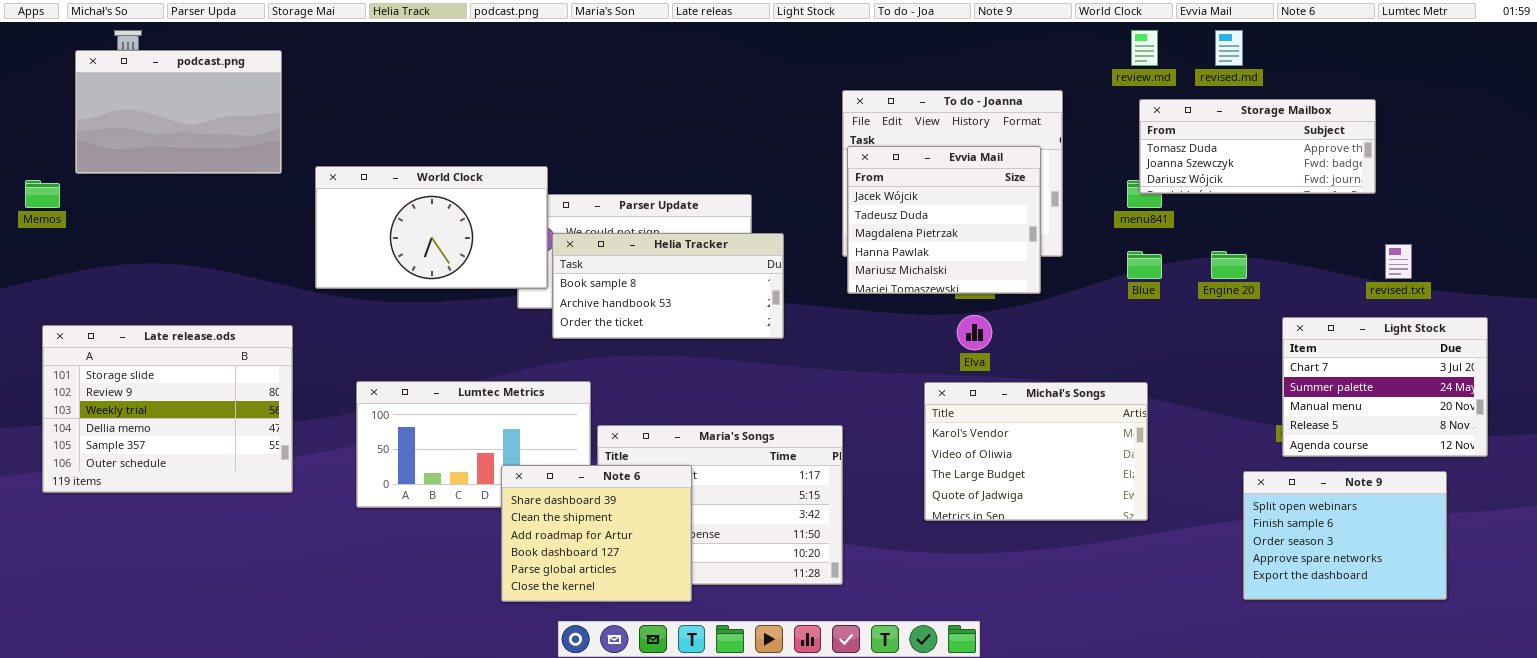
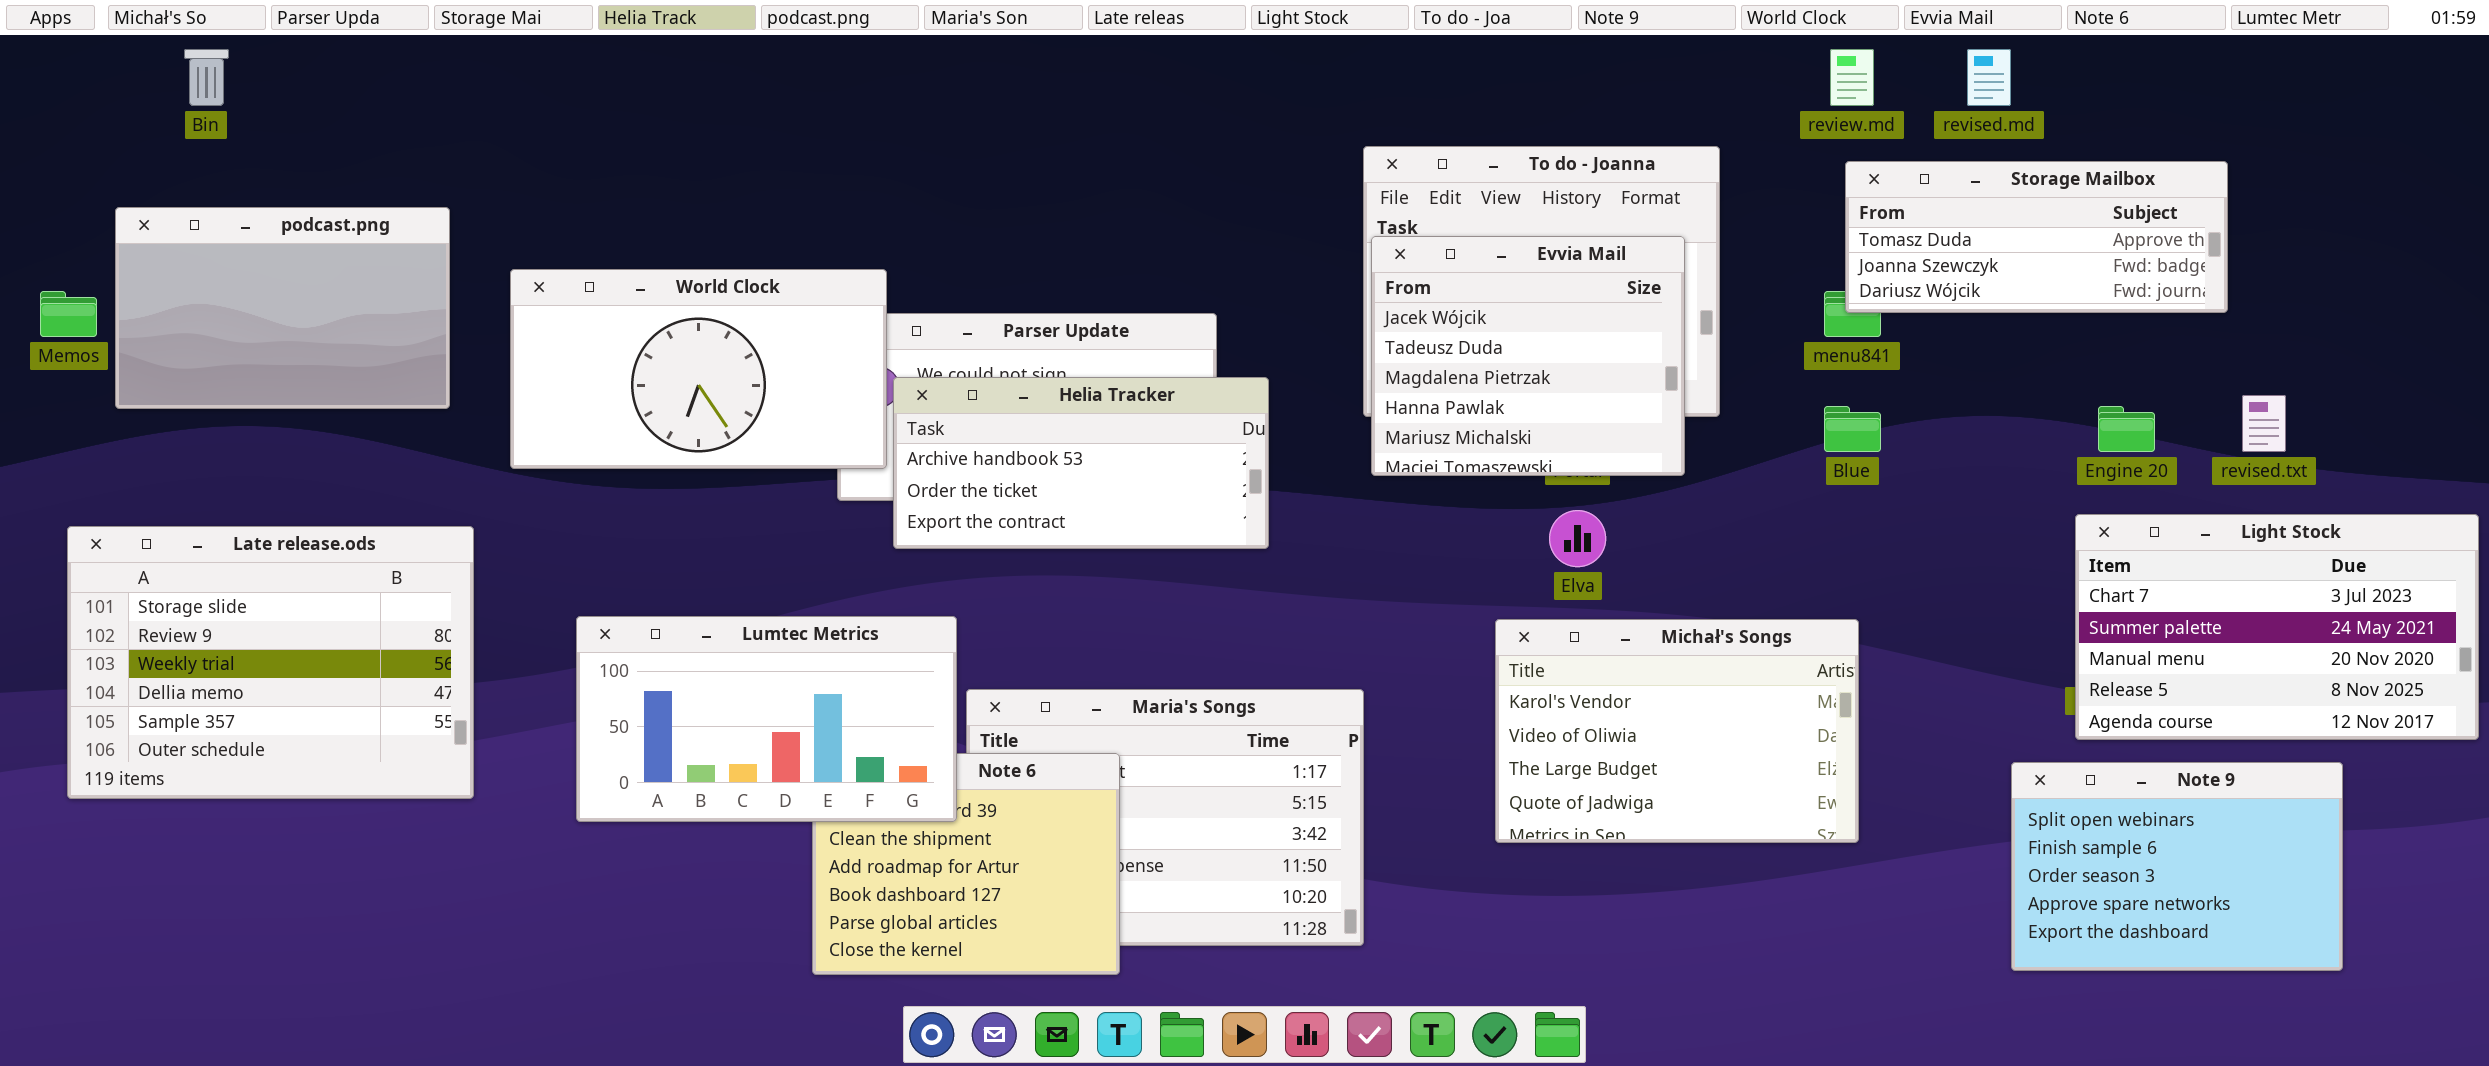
podcast.png: [75,50,282,174] -> [115,207,450,409], moved
Helia Tracker: [552,233,784,339] -> [893,377,1269,549], scrolled down 1 row
Engine 20: [1211,251,1247,279] -> [2098,406,2155,452], moved
Light Stock: [1282,317,1488,457] -> [2075,514,2479,740], resized
Lumtec Metrics: [356,381,591,508] -> [576,616,957,822], raised

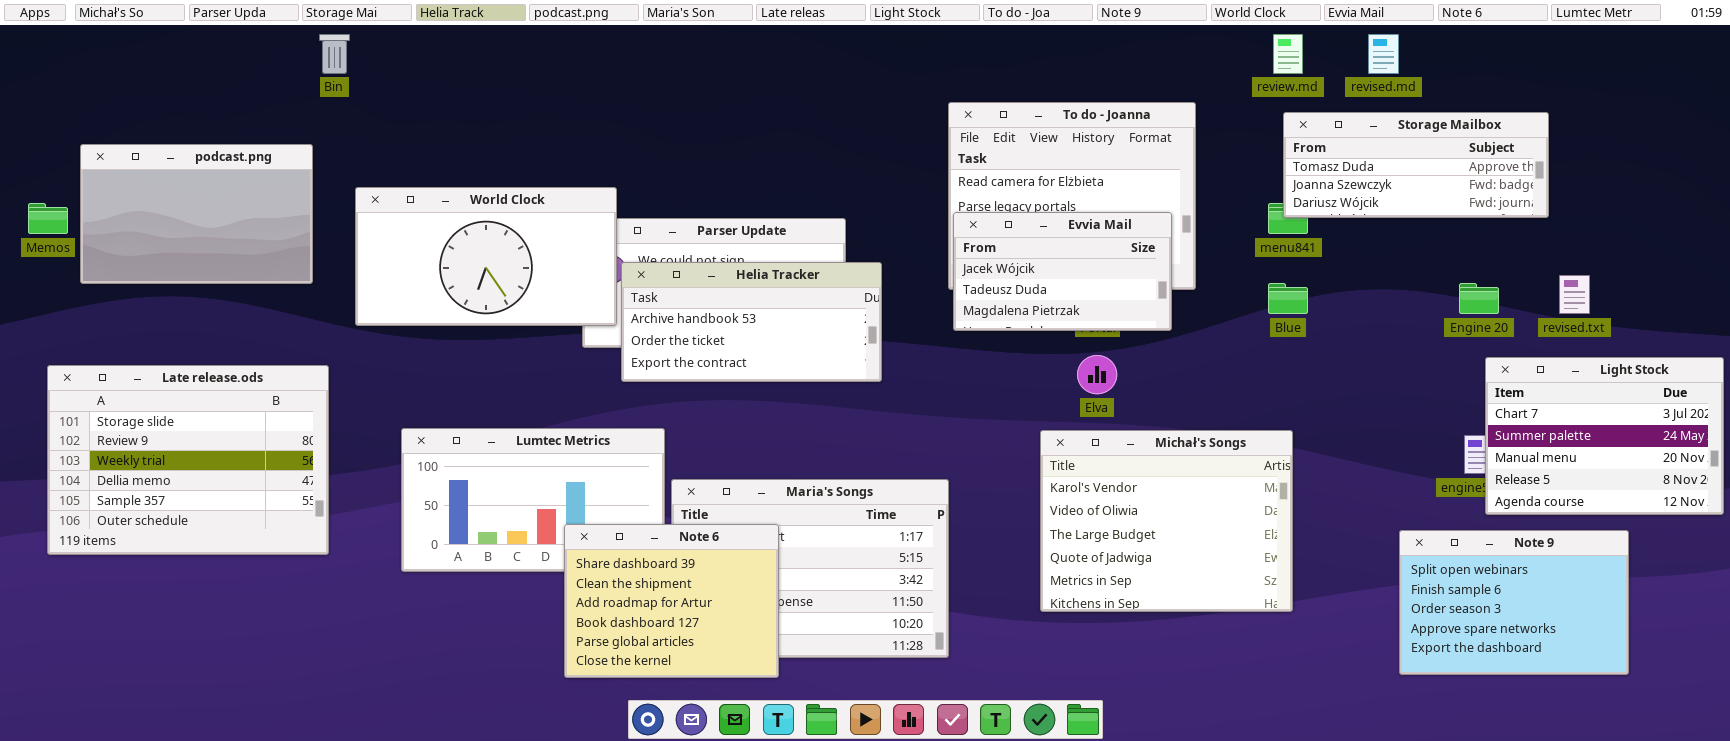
Bin: [184,49,229,106] -> [319,34,350,74], moved
Evvia Mail: [1371,236,1685,476] -> [953,212,1172,331], resized
Light Stock: [2075,514,2479,740] -> [1485,357,1724,515], resized
Michał's Songs: [1495,619,1859,843] -> [1040,430,1293,612], resized
Note 6: [812,753,1120,975] -> [564,524,779,678], raised

